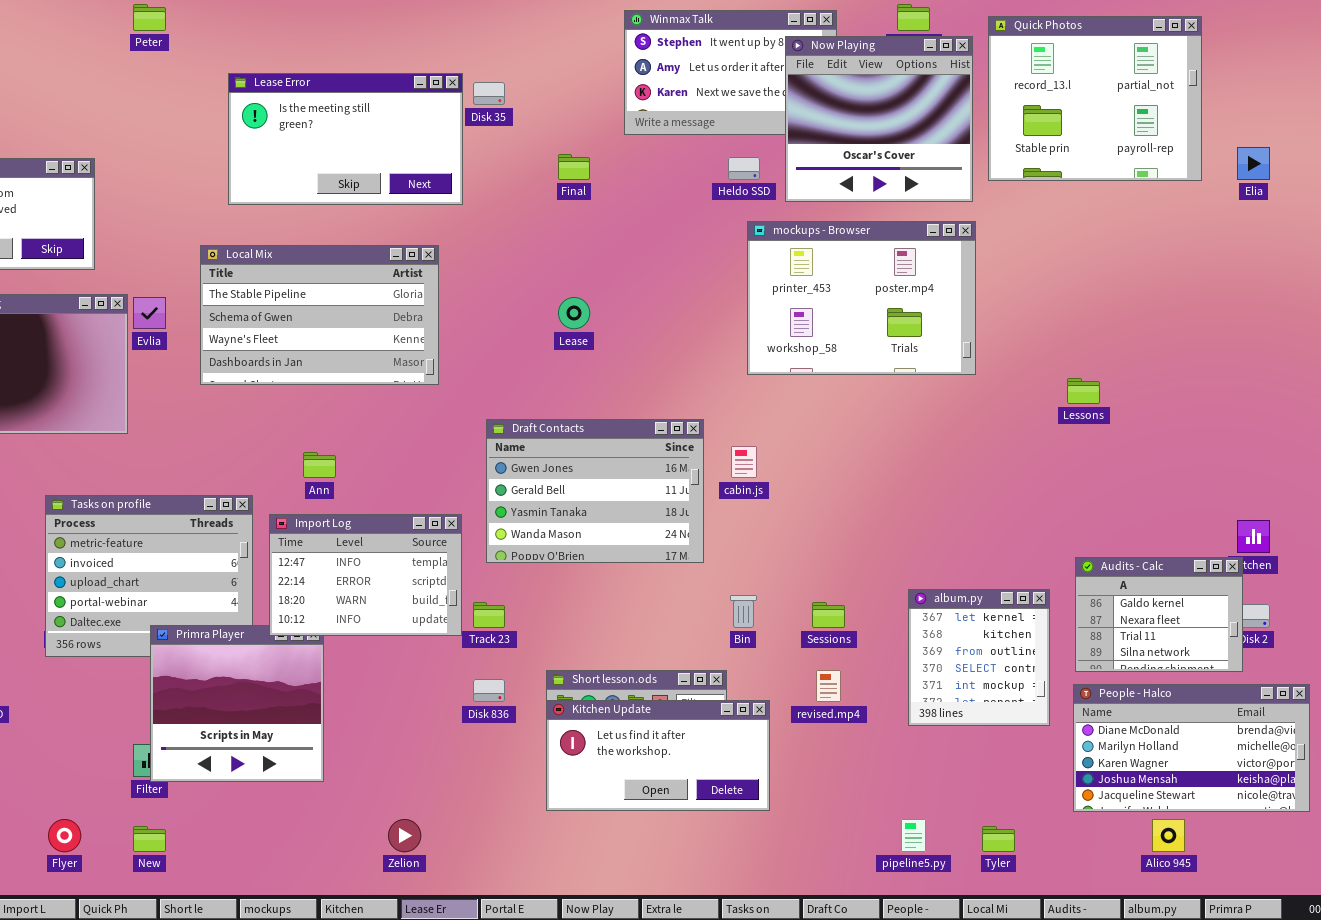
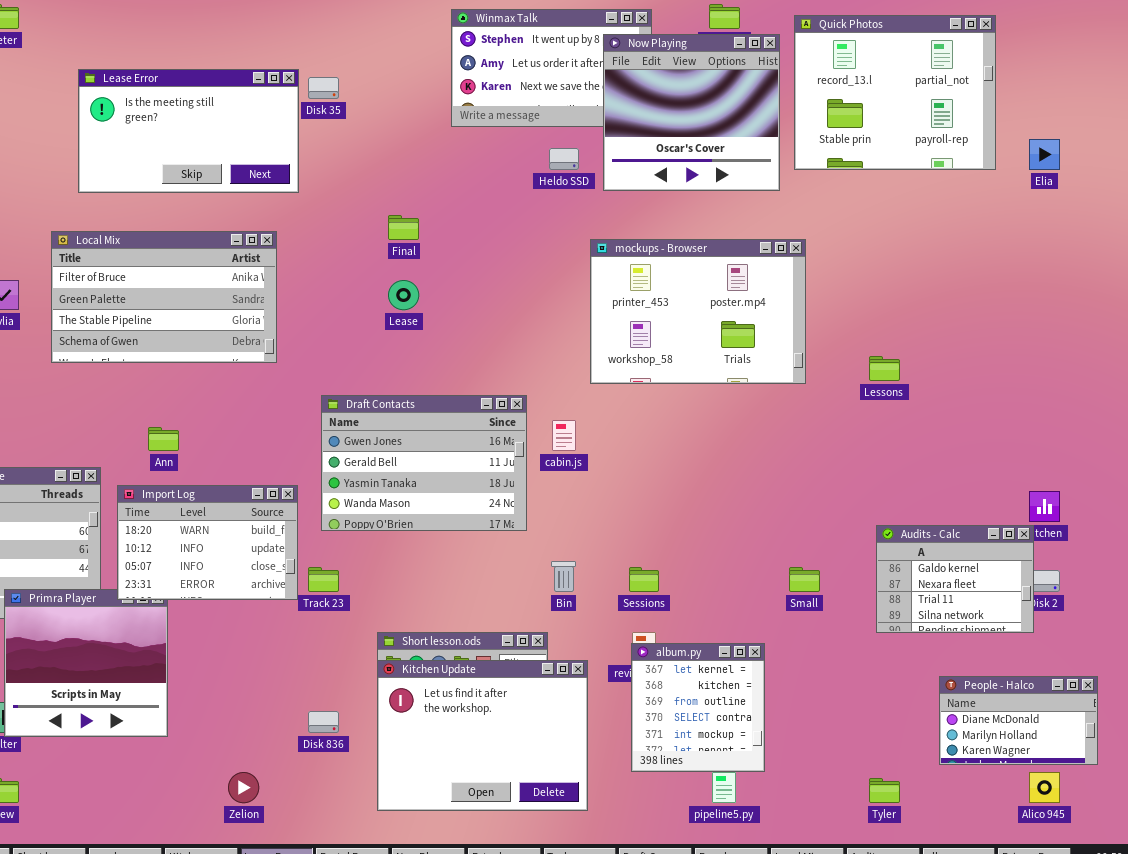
Final: [558,154,590,180] -> [388,215,419,240], moved
mockups - Browser: [747,221,976,375] -> [590,239,806,384], moved
Local Mix: [200,245,439,385] -> [51,231,277,363], scrolled up 2 rows
Import Log: [269,514,462,636] -> [117,485,298,600], scrolled down 2 rows
album.py: [908,589,1050,726] -> [631,643,765,772], moved
Disk 836: [473,679,505,702] -> [308,711,339,733], moved
People - Halco: [1073,684,1310,812] -> [939,676,1098,765], resized
Kitchen Update: [546,700,770,811] -> [377,660,588,811], resized
Alico 945: [1152,819,1185,852] -> [1029,772,1060,803], moved
Tyler: [982,826,1015,852] -> [869,778,900,803], moved

